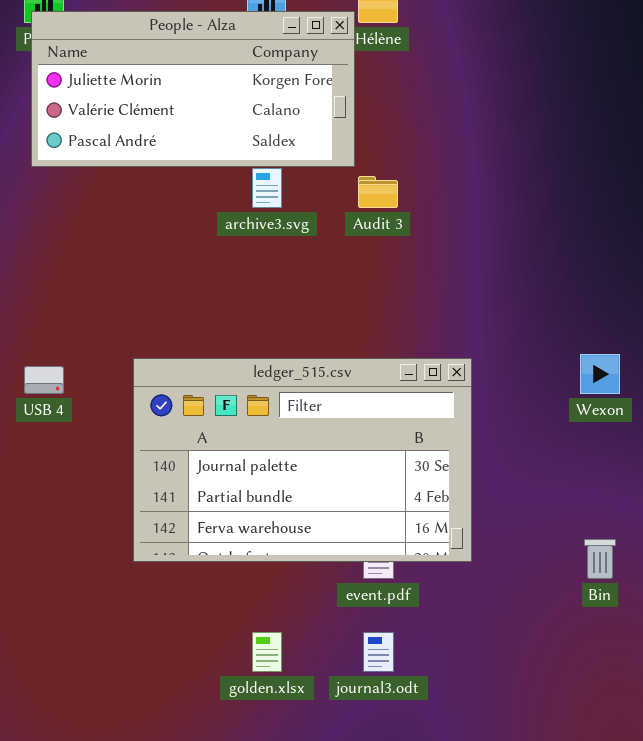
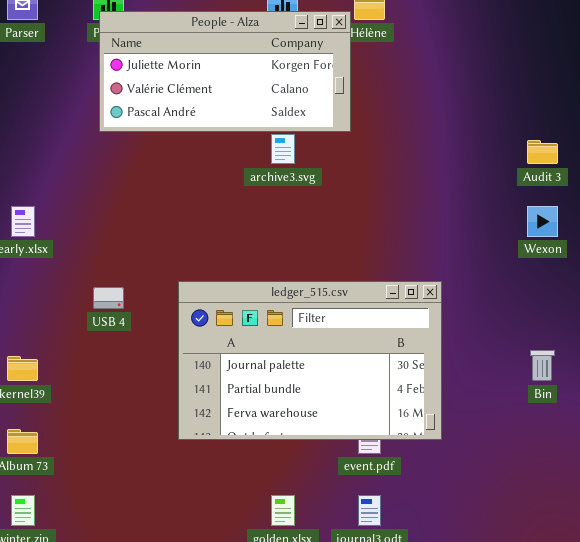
Audit 3: [358,176,398,208] -> [527,140,558,164], moved
Wexon: [580,354,620,394] -> [527,206,558,237], moved
Bin: [584,539,616,579] -> [530,350,555,381], moved

